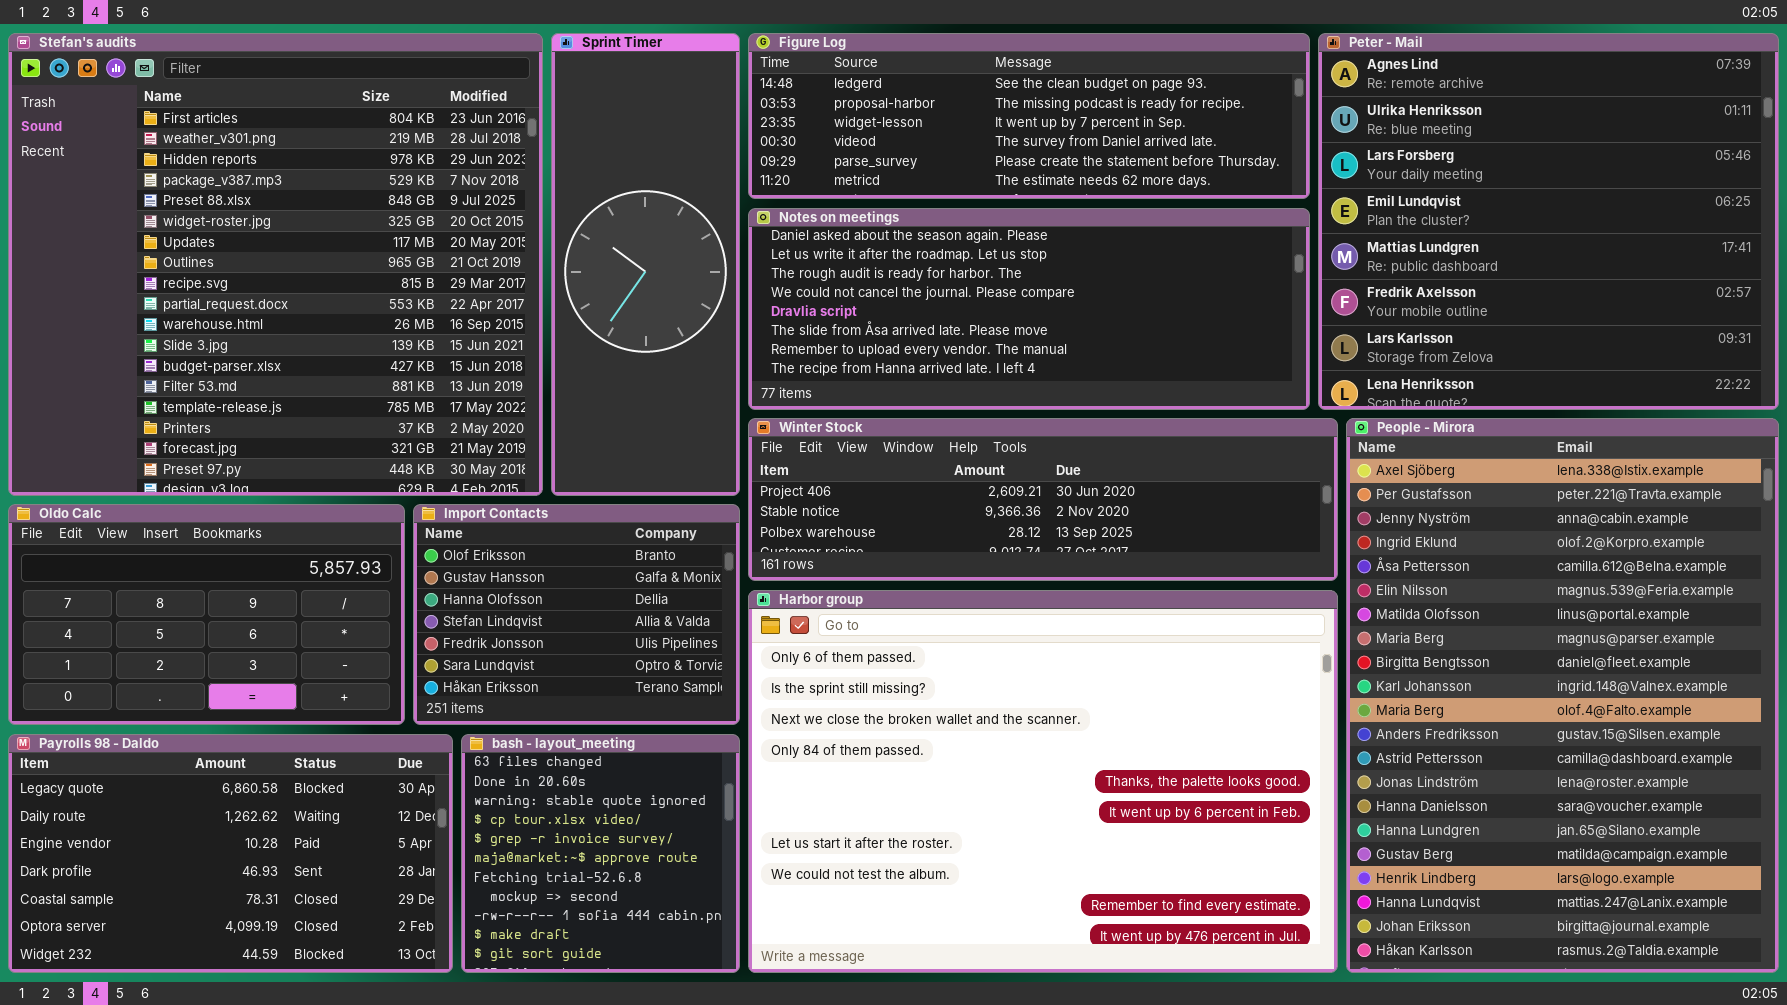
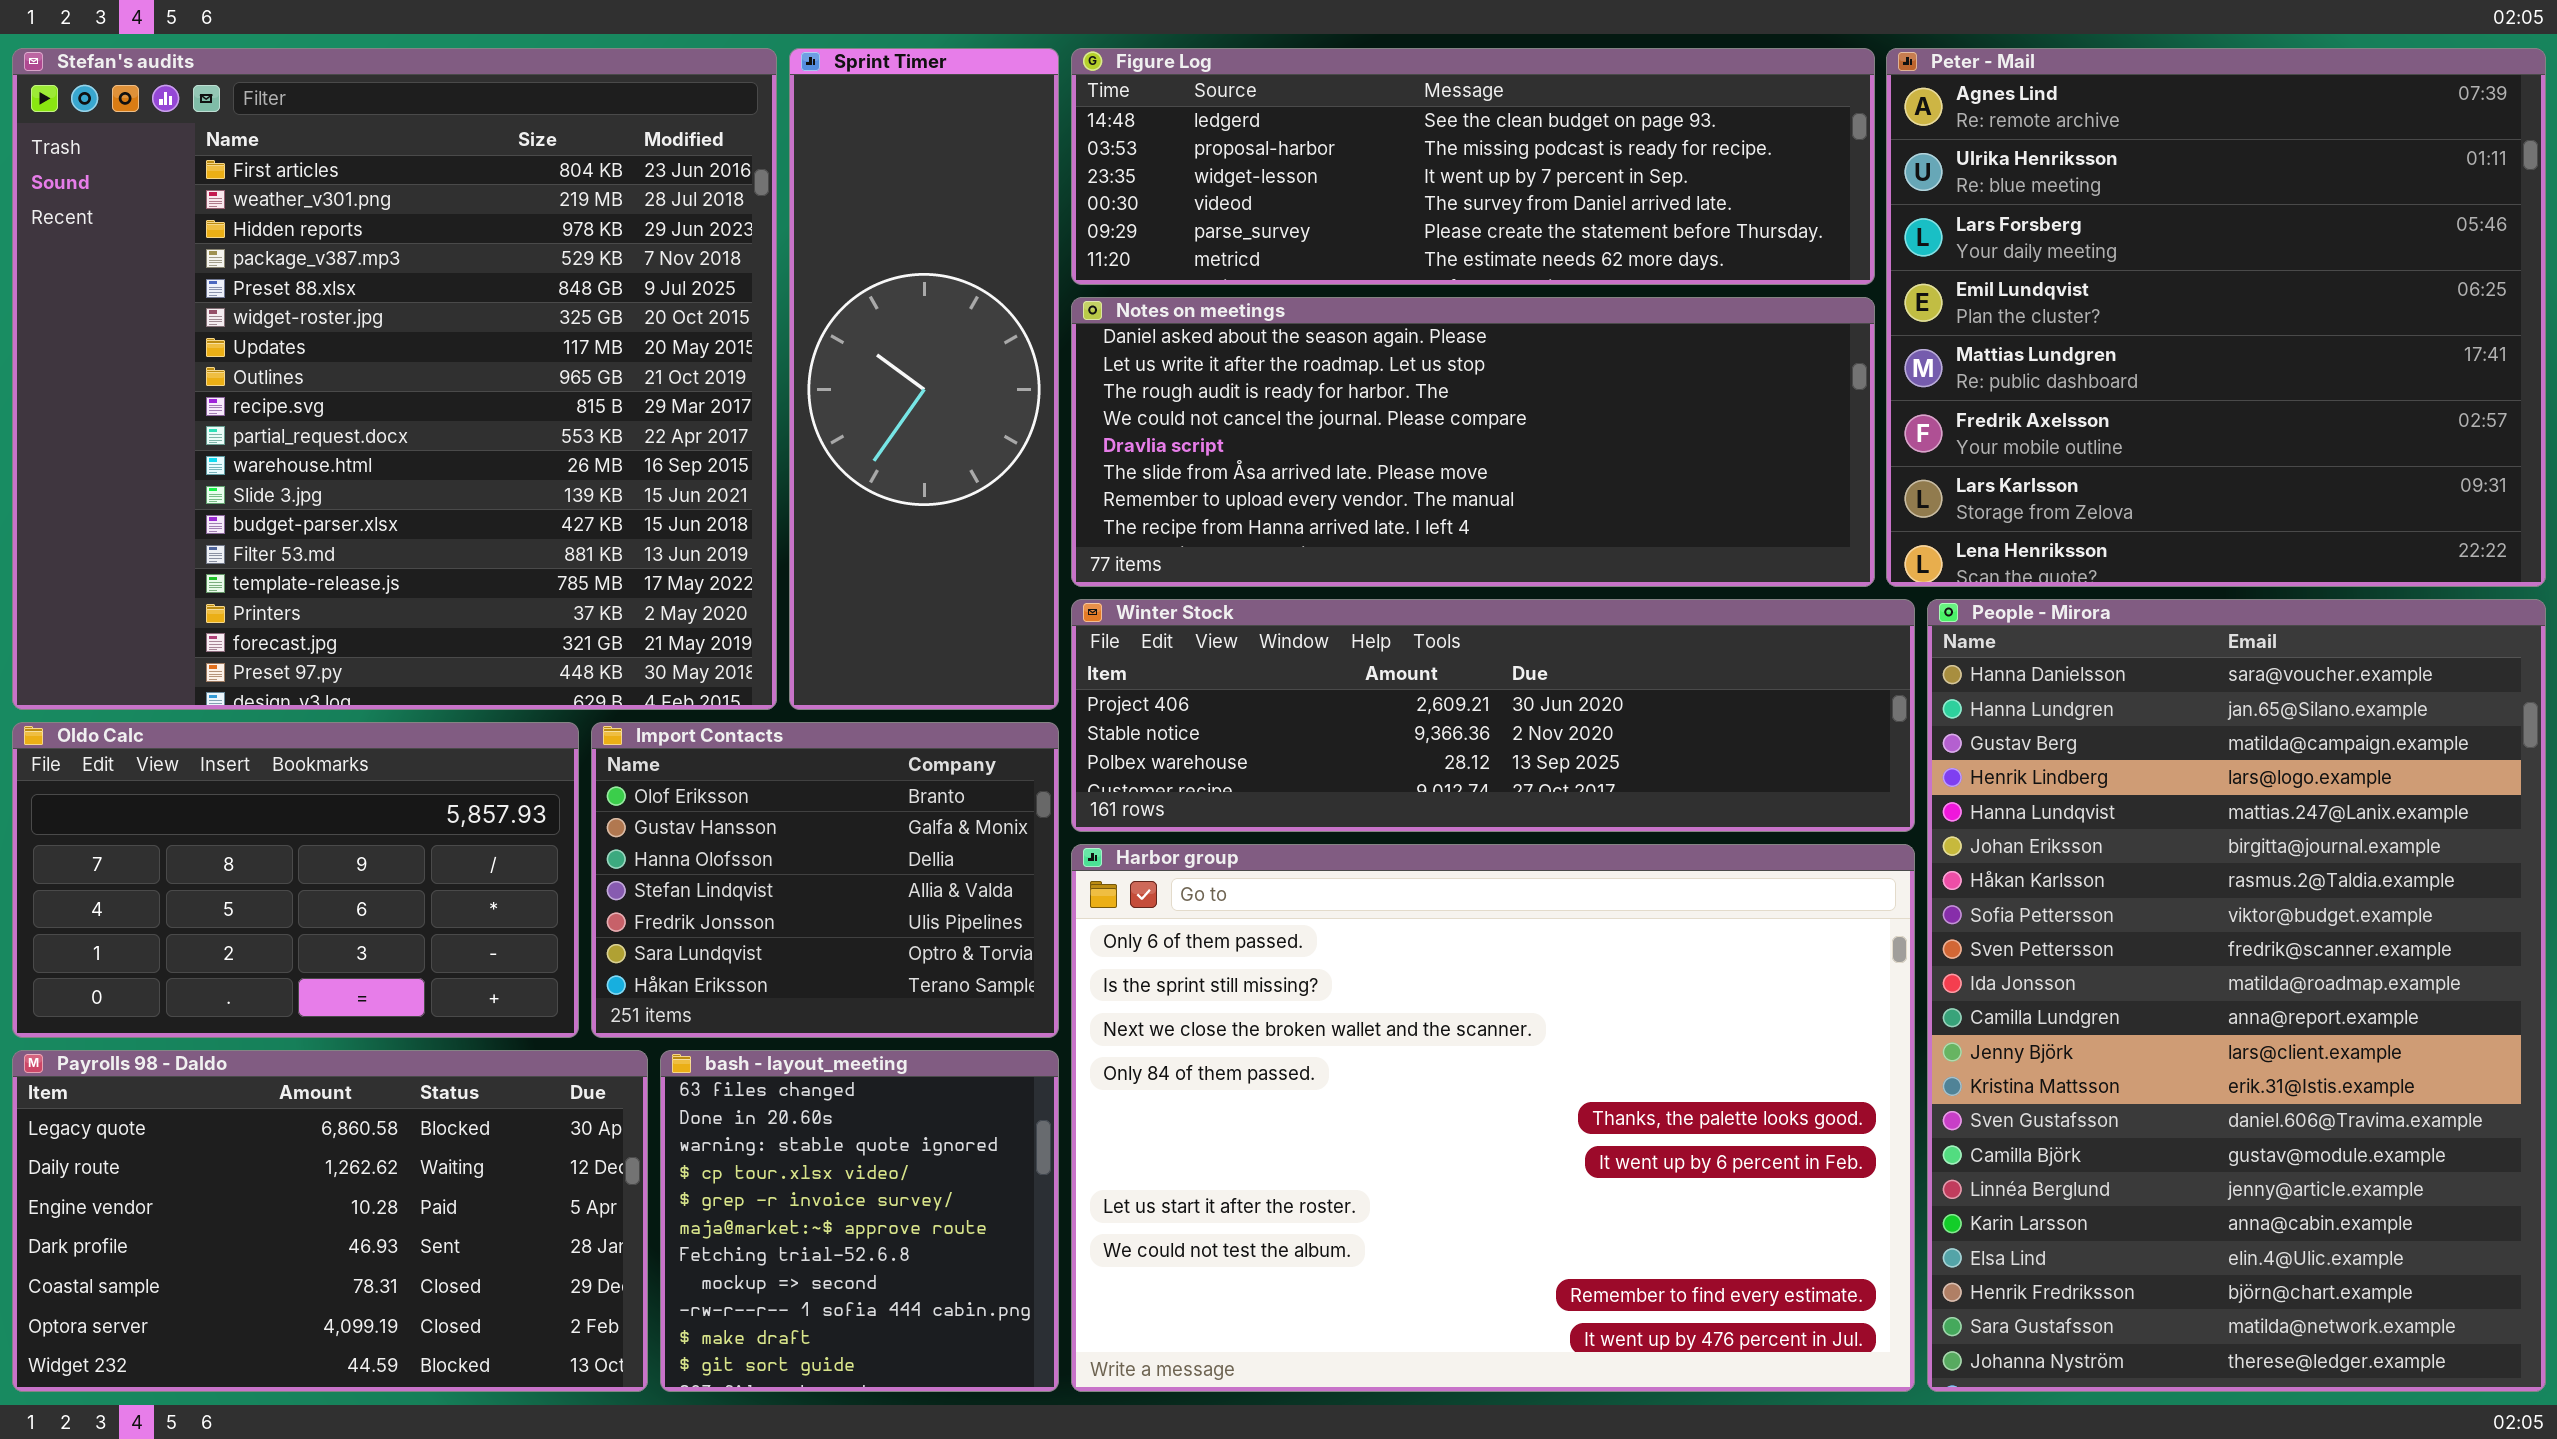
People - Mirora: [1346,418,1779,973] -> [1927,599,2546,1392], scrolled down 14 rows

